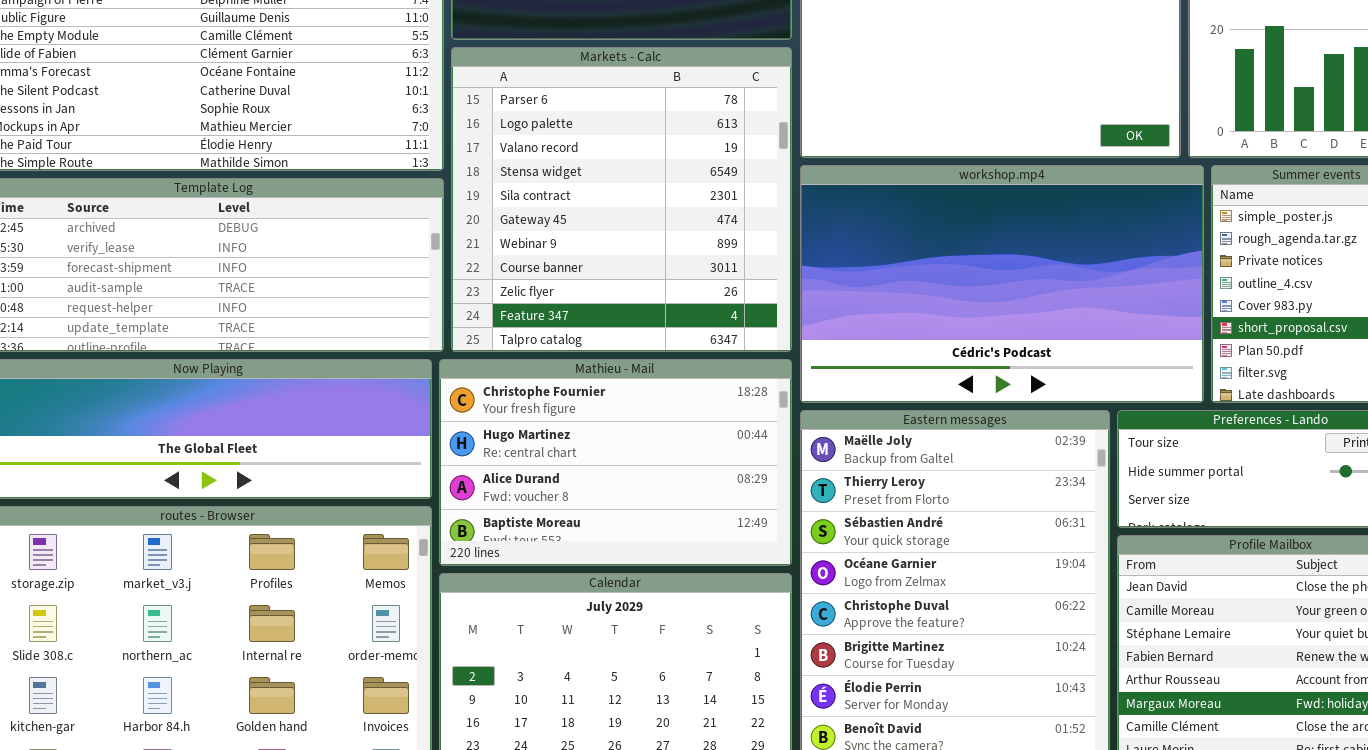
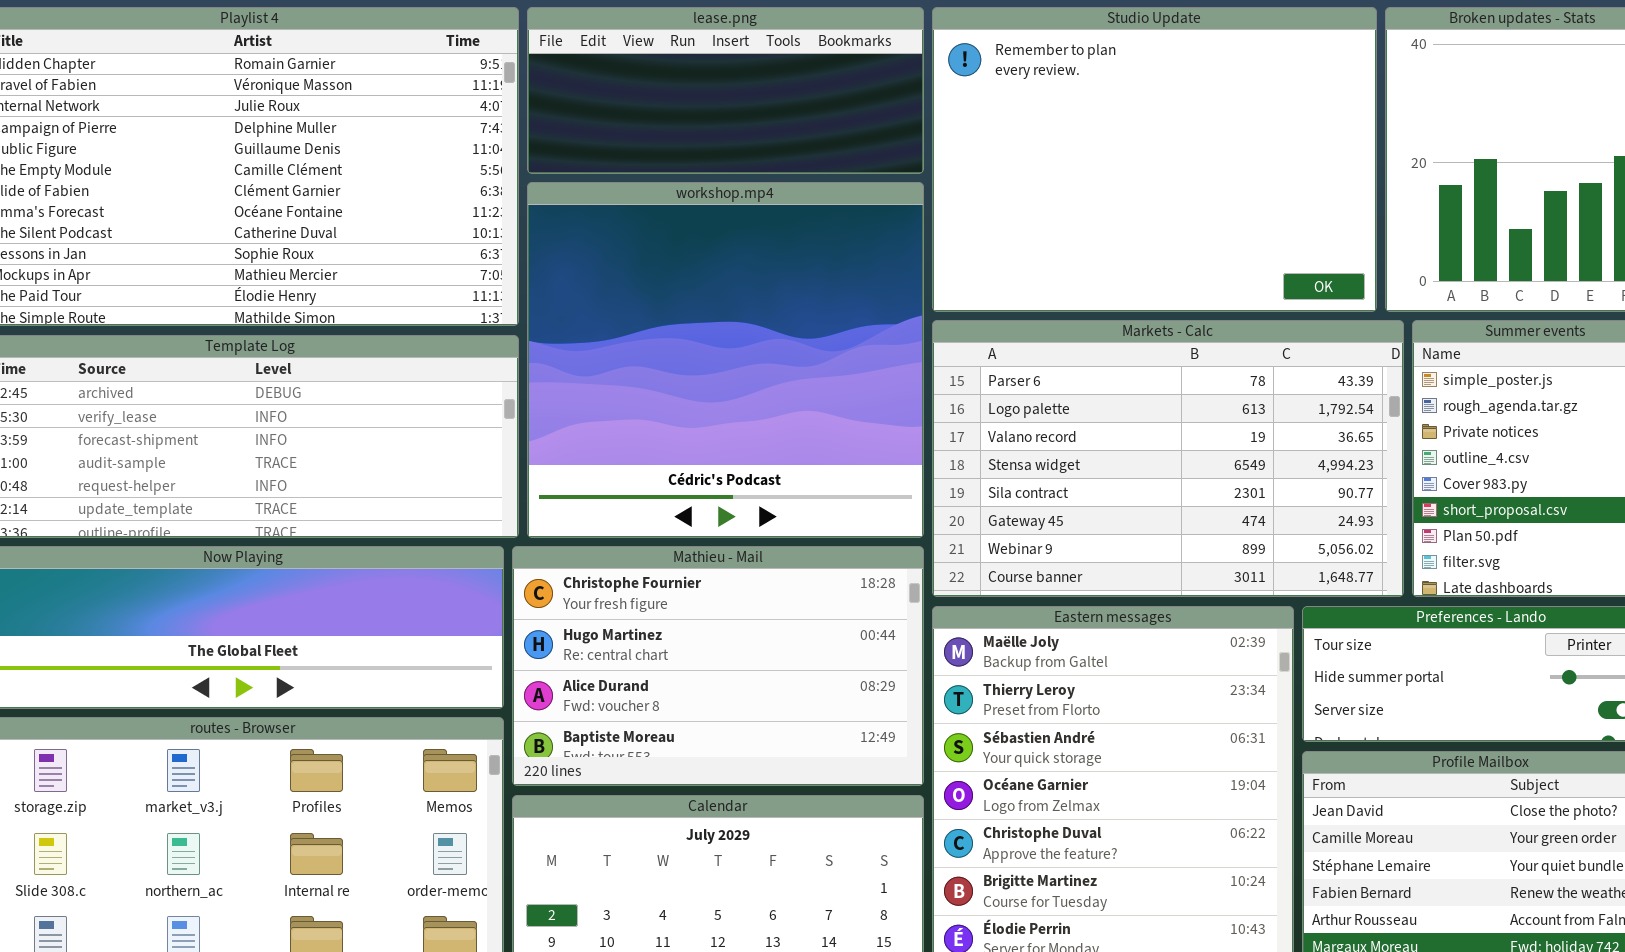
Markets - Calc: [451,47,792,352] -> [932,320,1404,597], moved, resized
workshop.mp4: [800,165,1204,403] -> [527,182,924,538], moved, resized

